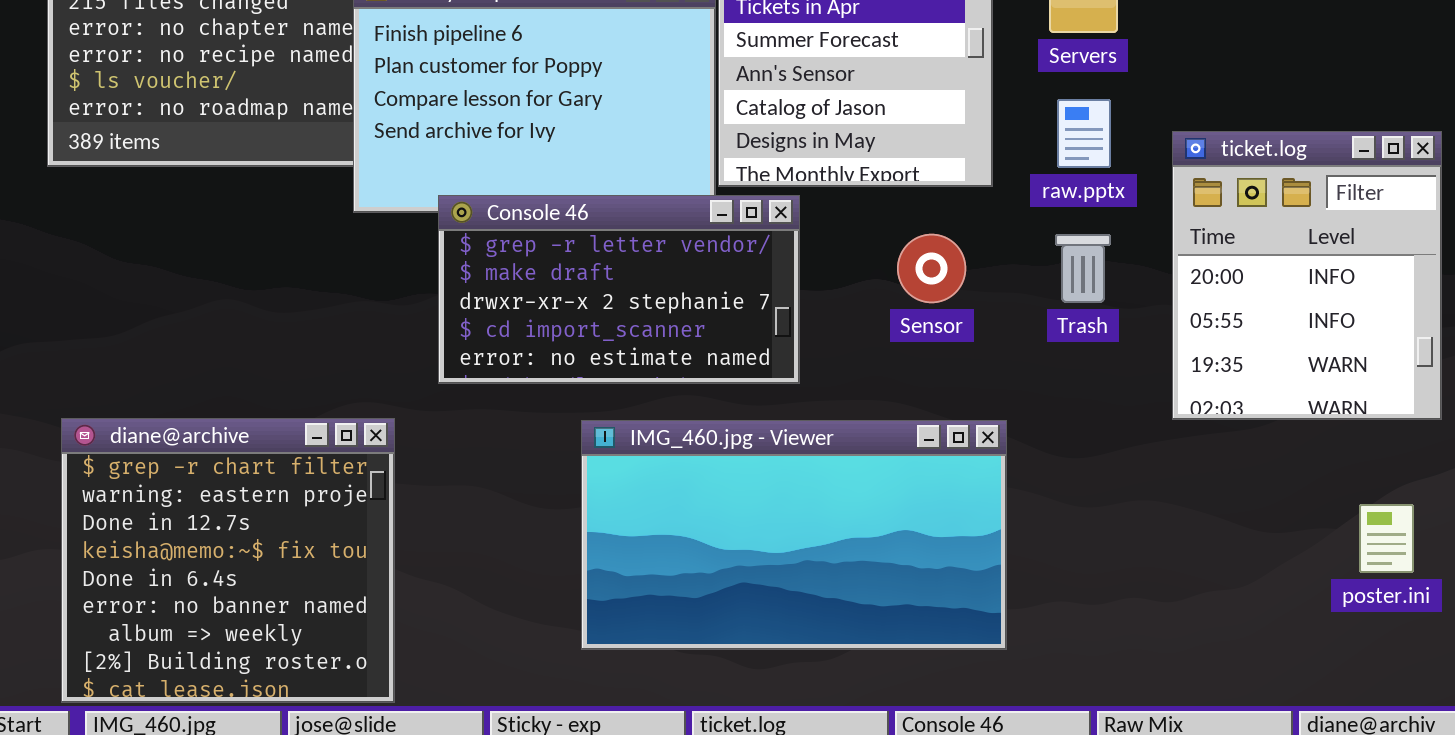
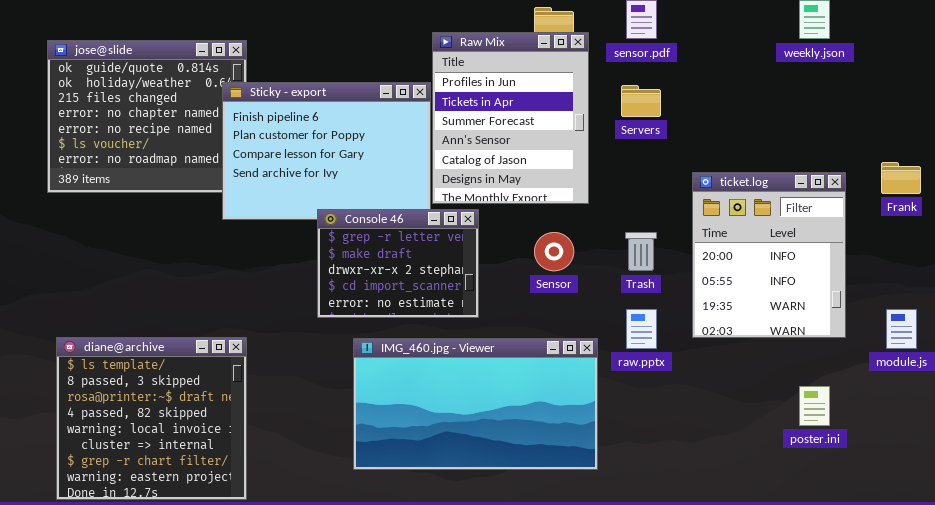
raw.pptx: [1057,99,1111,168] -> [626,309,657,349], moved
Console 46: [438,195,800,384] -> [317,209,479,318], resized
diane@archive: [61,418,395,703] -> [56,337,247,500], scrolled up 6 rows

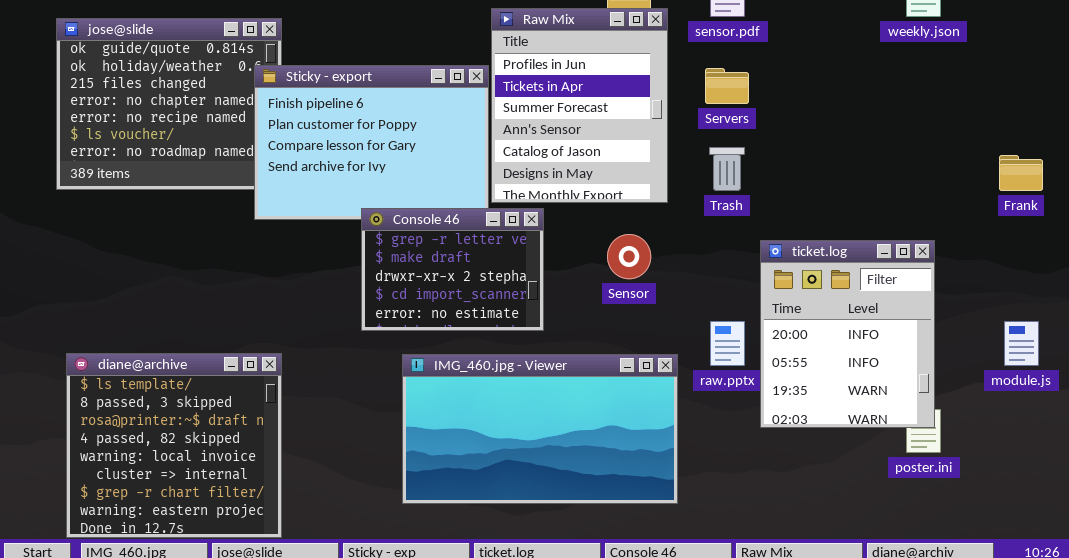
ticket.log: [692,172,846,338] -> [760,240,935,428], moved
Trash: [625,232,657,271] -> [709,147,745,191], moved

